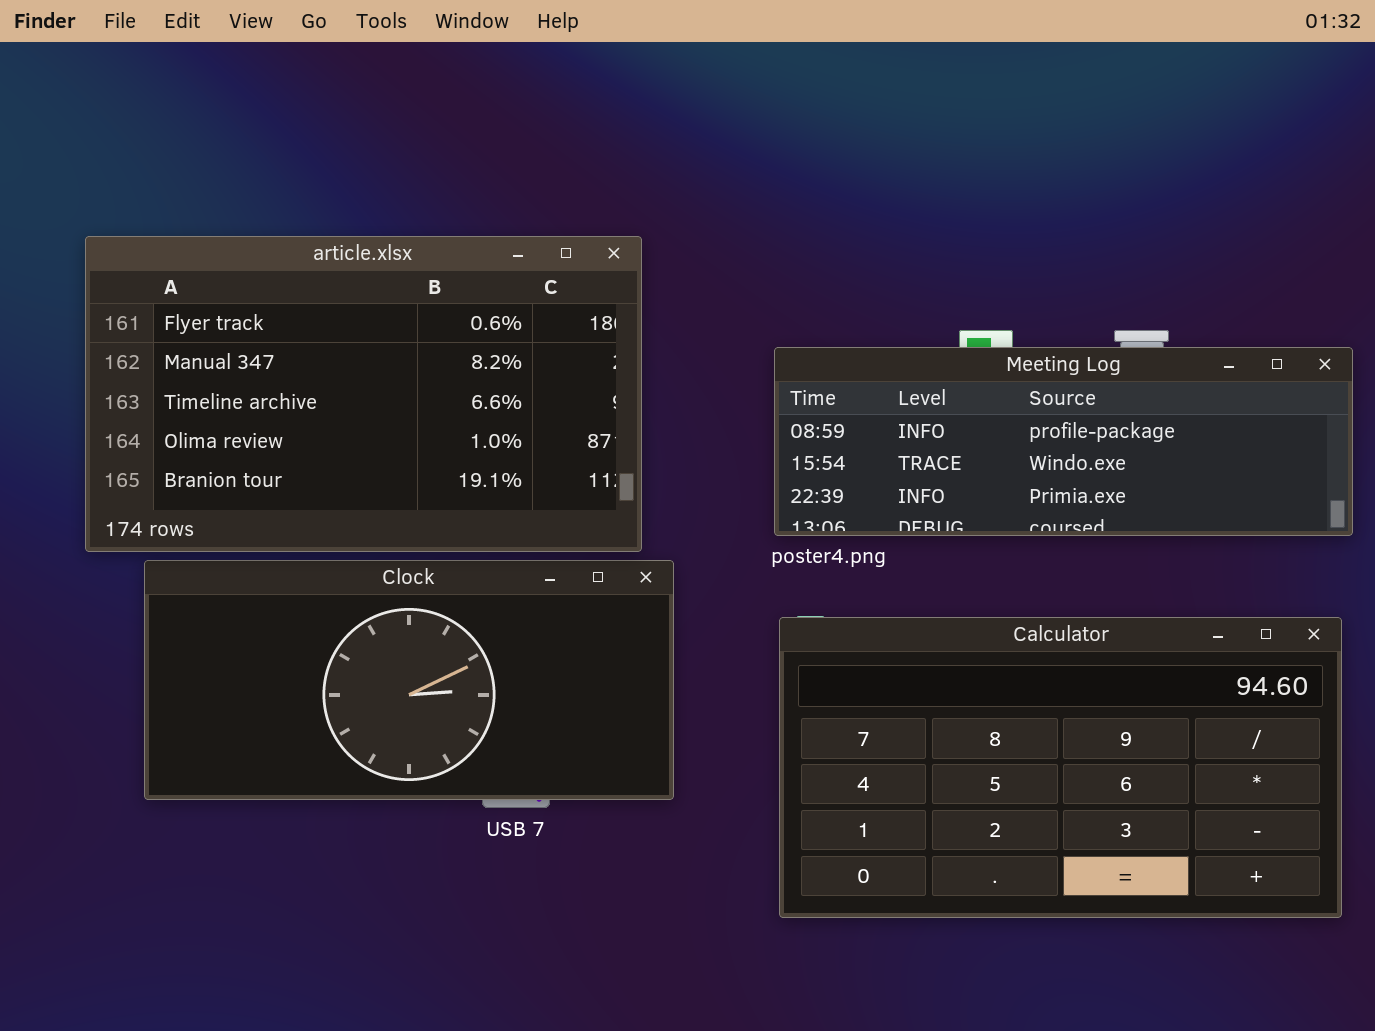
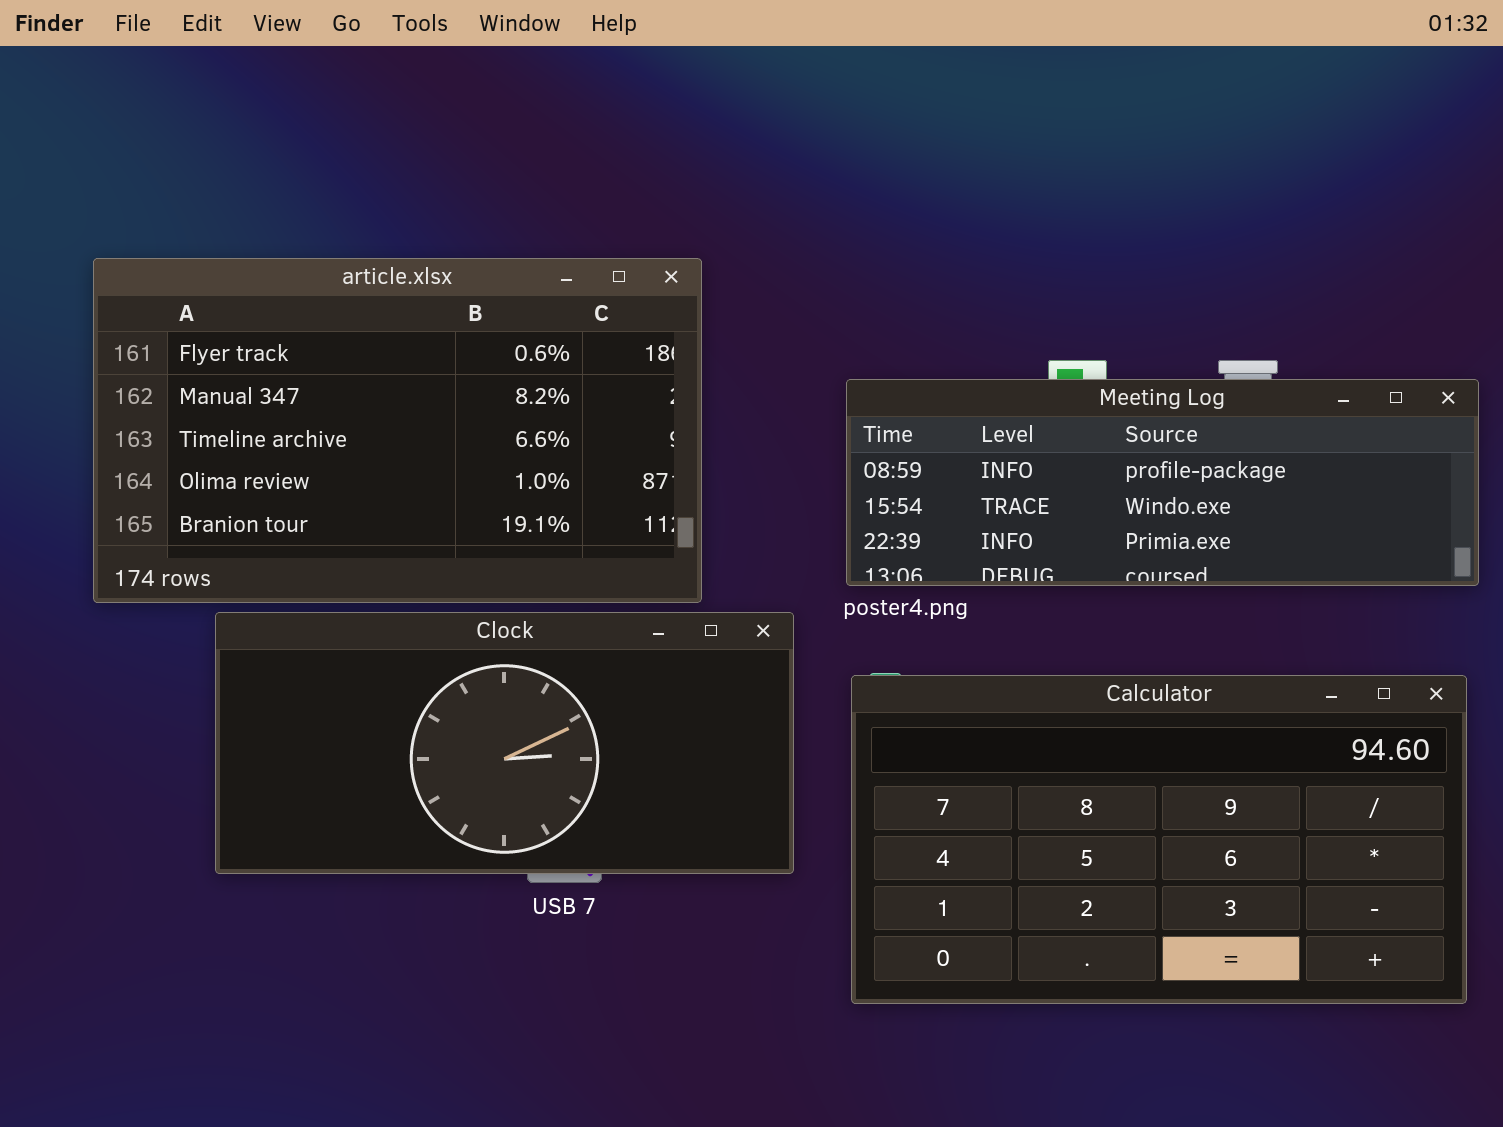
Clock: [144,560,674,800] -> [215,612,794,874], moved

